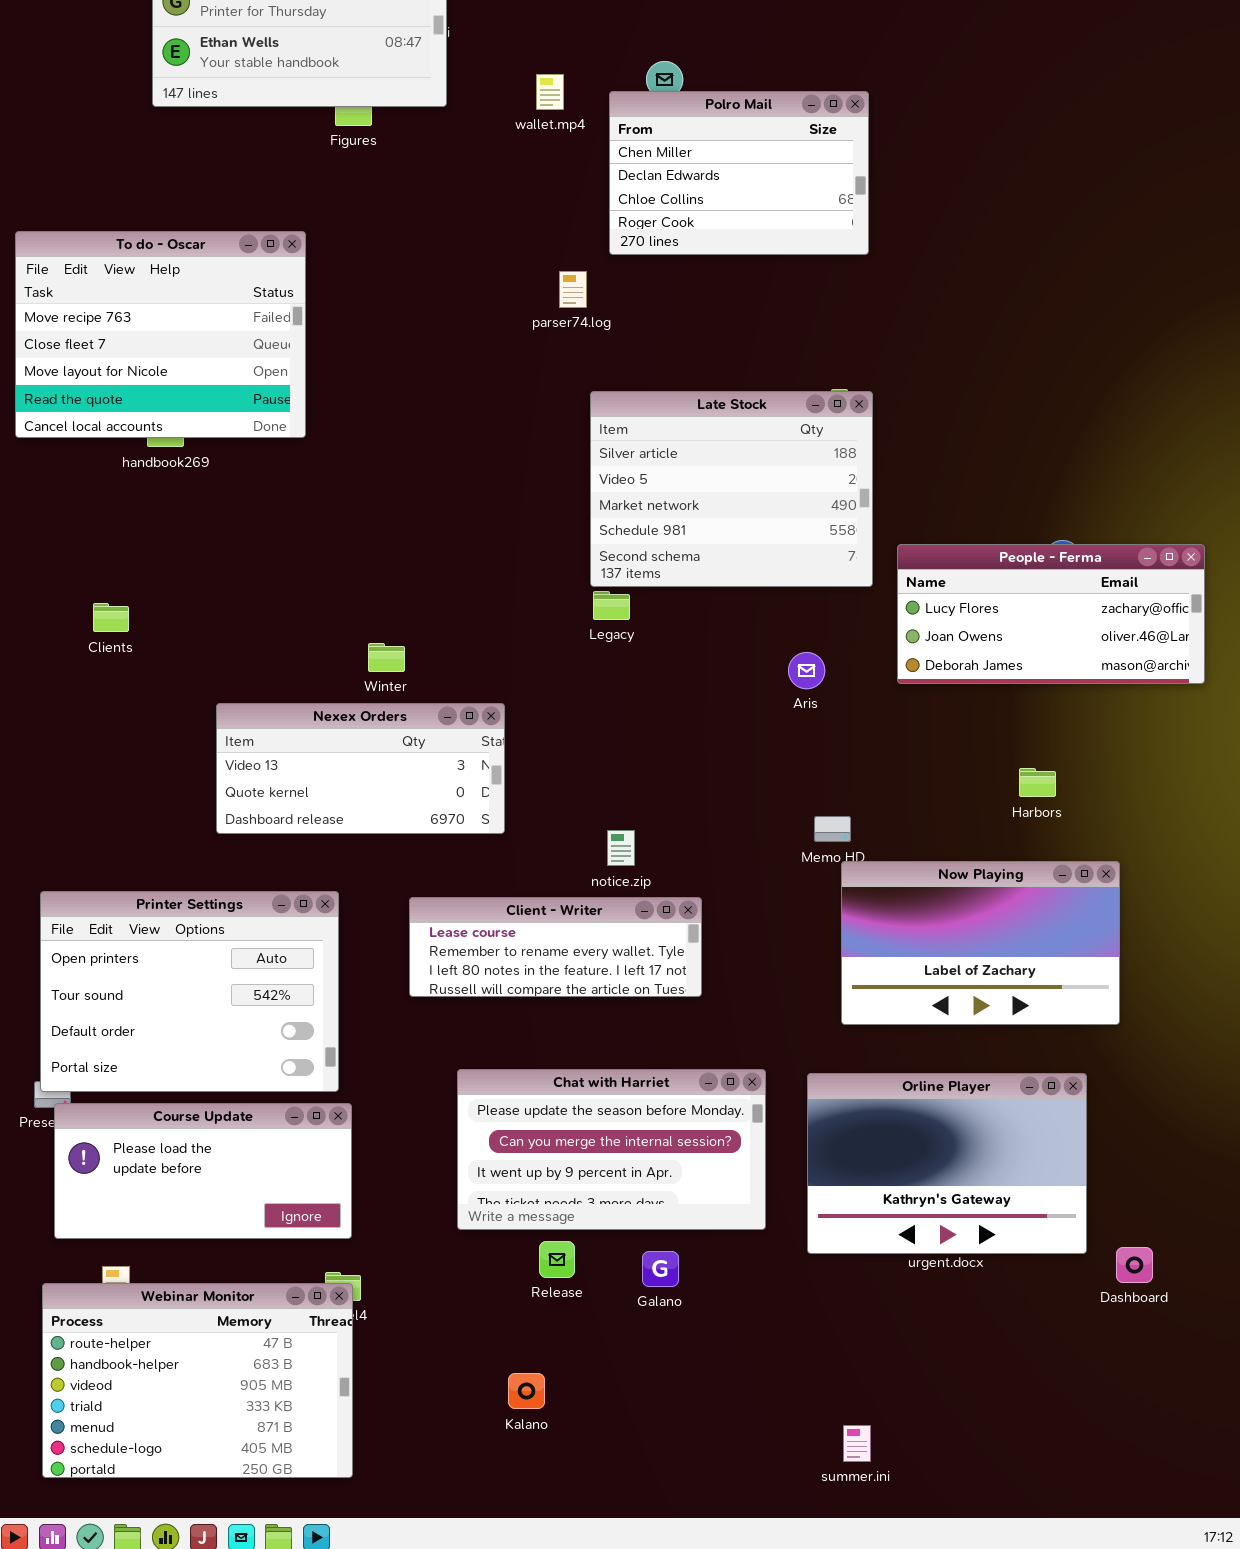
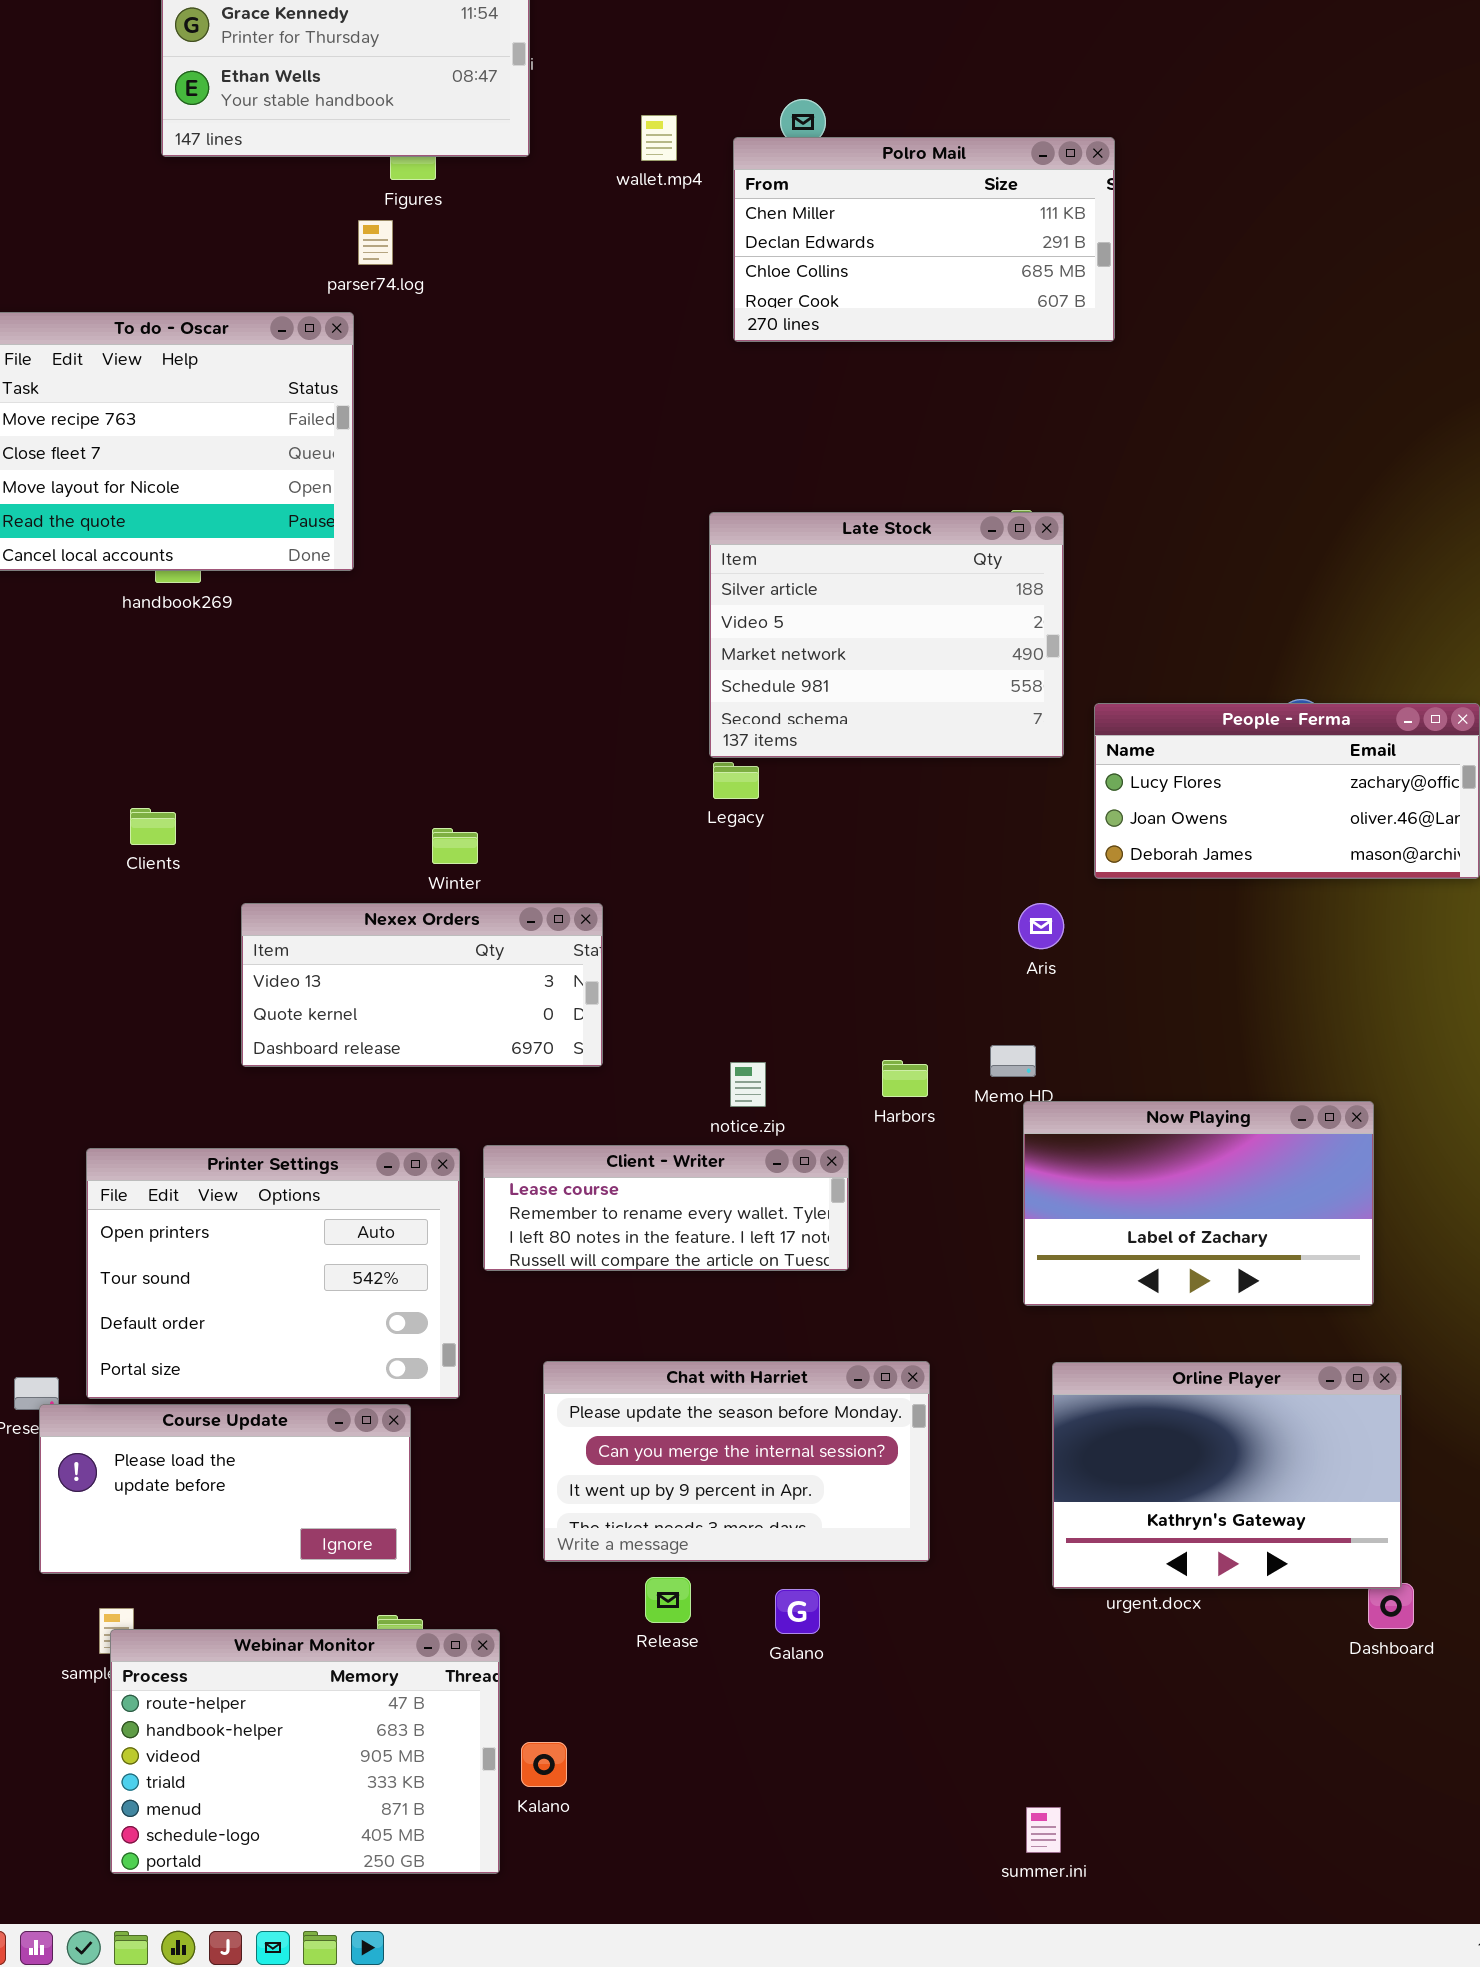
Polro Mail: [609,91,869,255] -> [733,137,1115,342], resized
parser74.log: [559,271,587,308] -> [358,220,393,265], moved
Clients: [93,603,129,632] -> [130,808,176,845], moved
Aris: [788,652,825,689] -> [1018,903,1064,949], moved
Harbors: [1019,768,1056,797] -> [882,1060,928,1097], moved
Printer Settings: [40,891,339,1092] -> [86,1148,460,1399], moved
Orline Player: [807,1073,1087,1254] -> [1052,1362,1402,1589], moved
Webinar Monitor: [42,1283,353,1478] -> [110,1629,500,1874], moved
Kalano: [508,1373,545,1409] -> [521,1742,567,1787], moved

